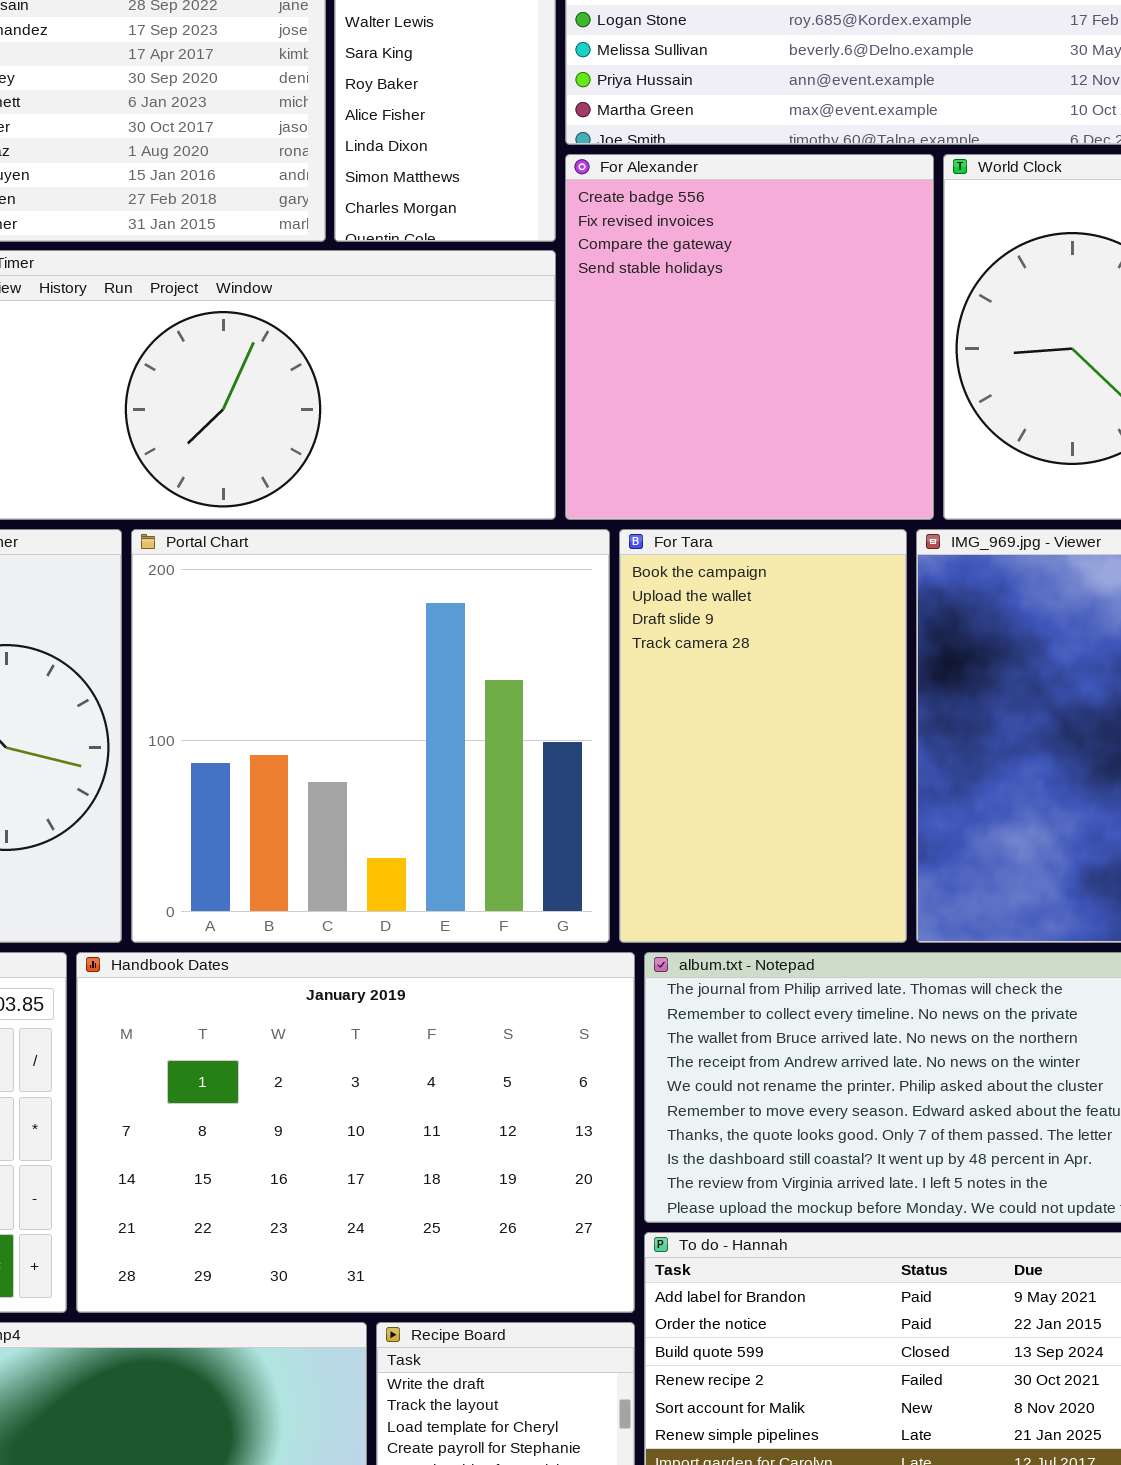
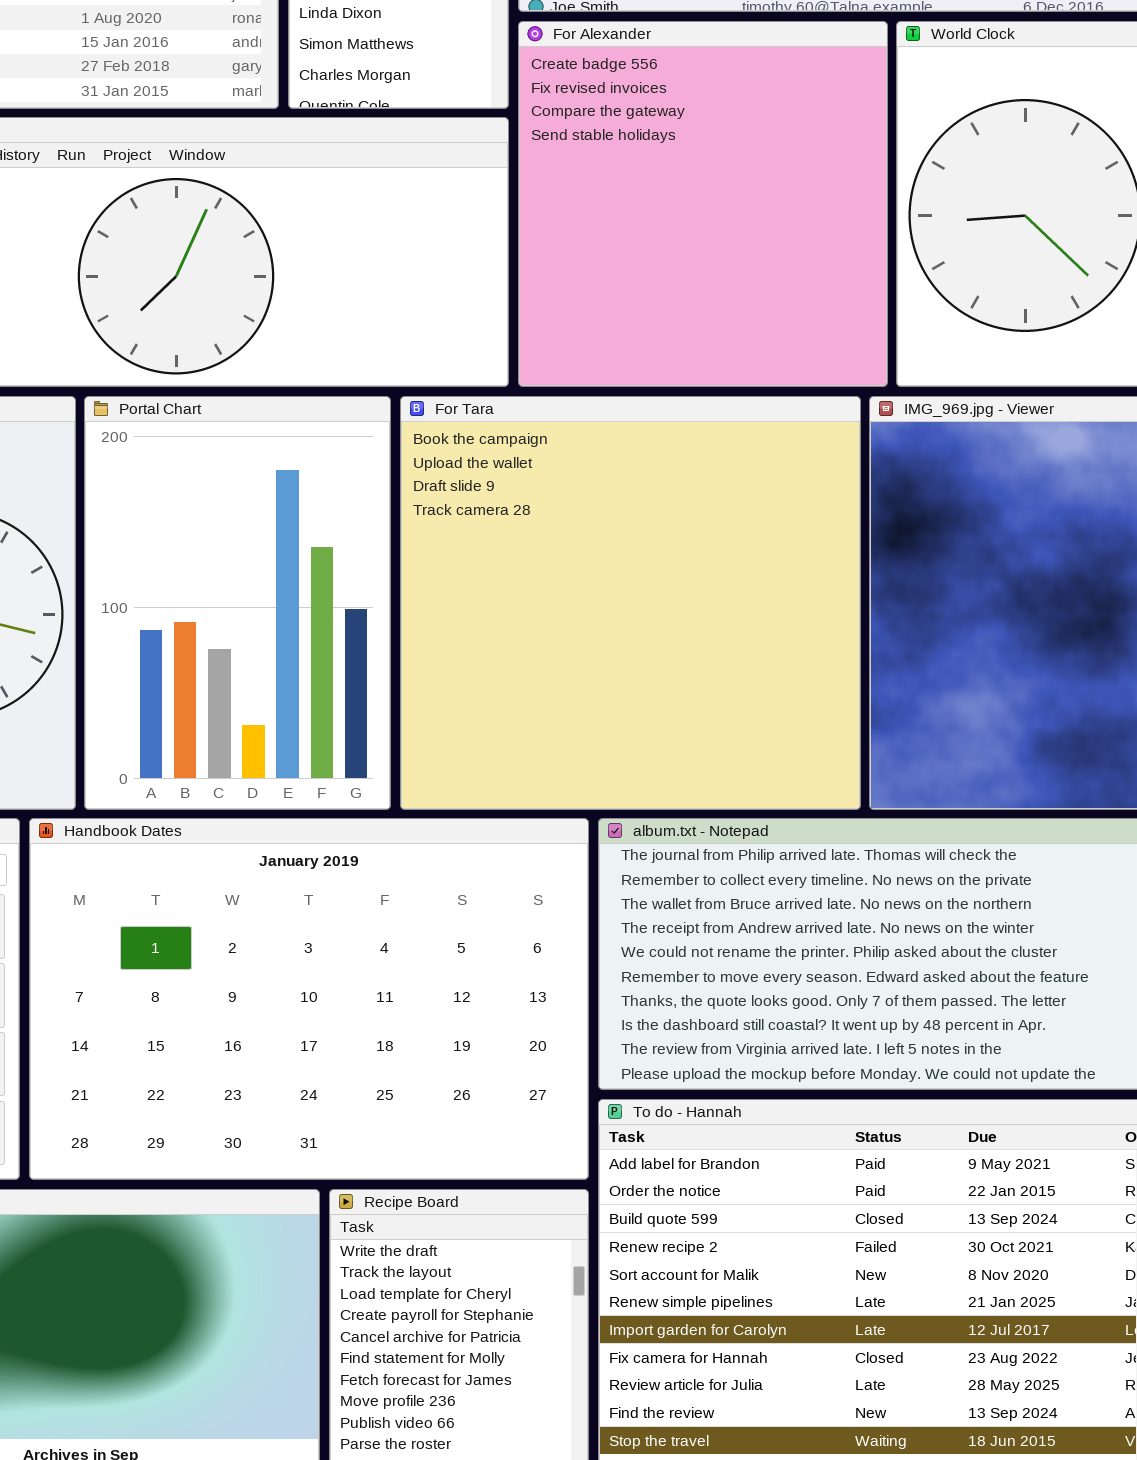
Portal Chart: [131,529,610,943] -> [84,396,391,810], resized
For Tara: [619,529,907,943] -> [400,396,861,810], resized

